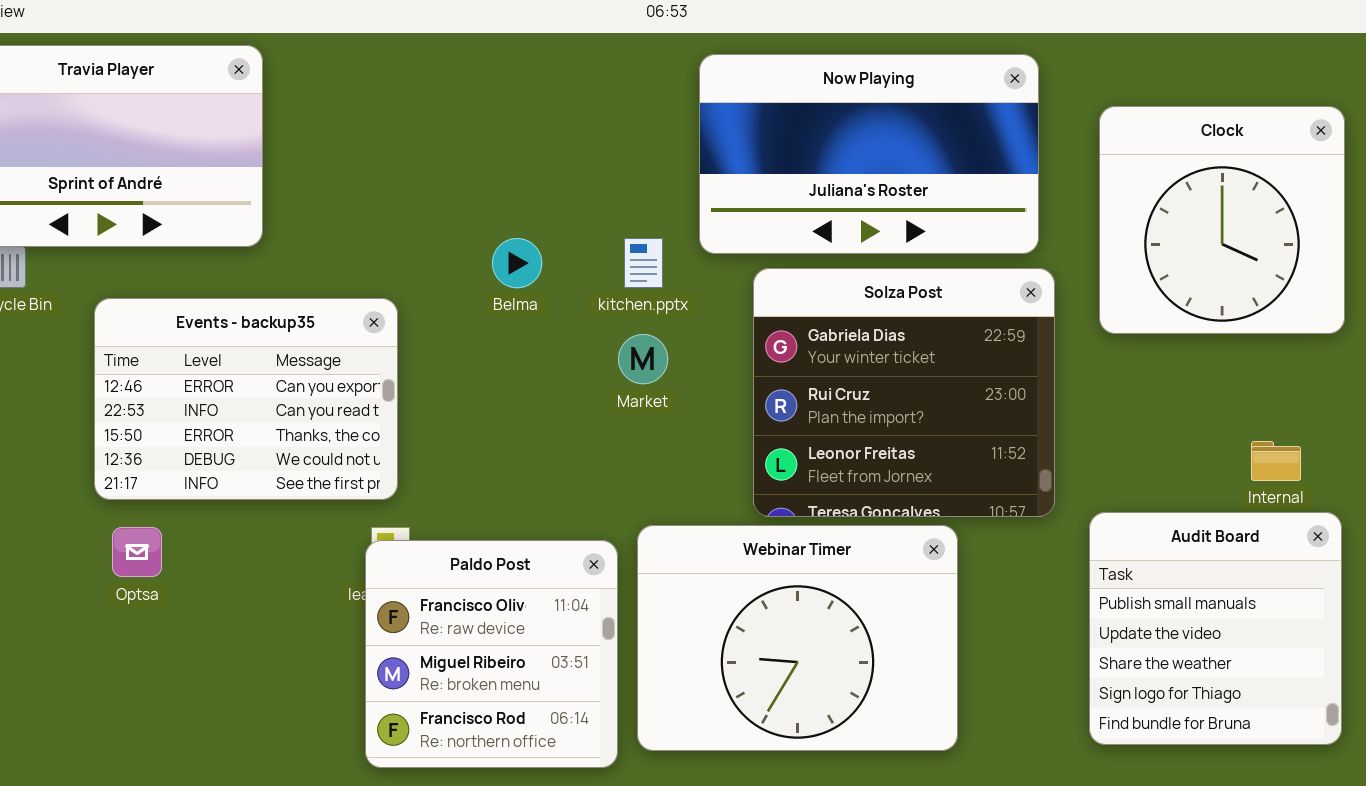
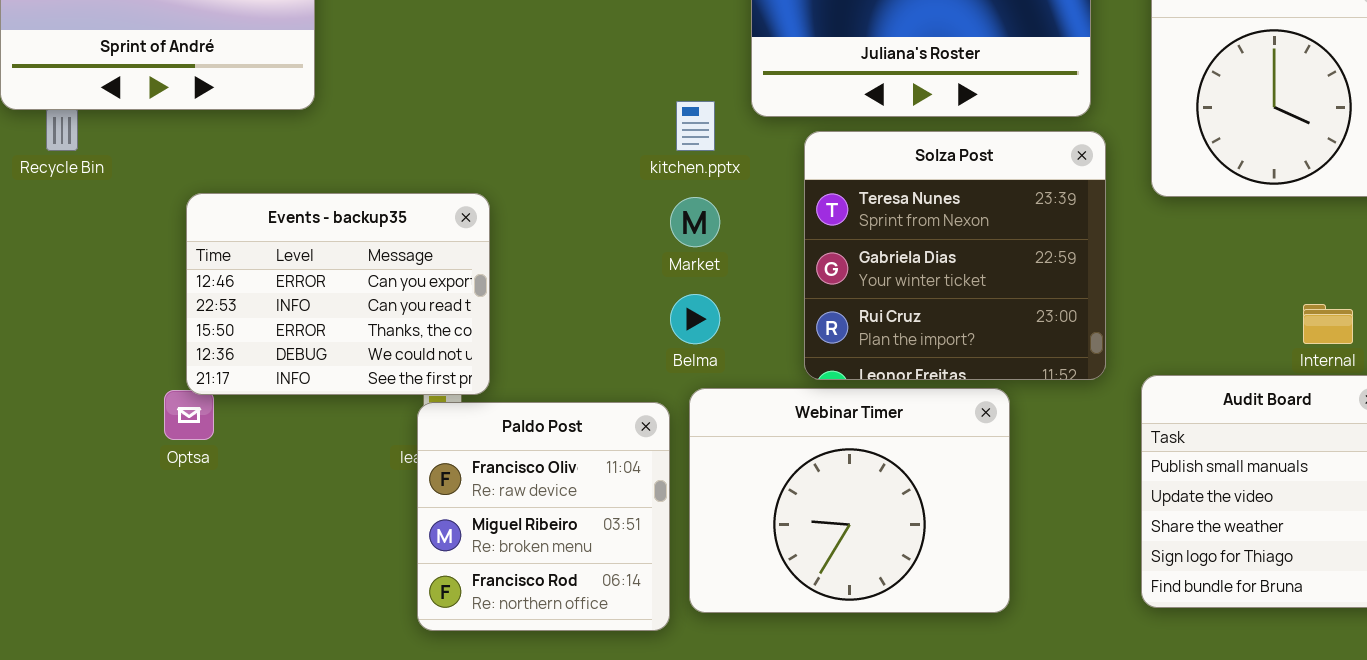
Belma: [492,238,542,288] -> [670,294,720,344], moved
Solza Post: [753,268,1055,517] -> [804,131,1106,380], scrolled up 1 row
Events - backup35: [94,298,398,500] -> [186,193,490,395], moved

